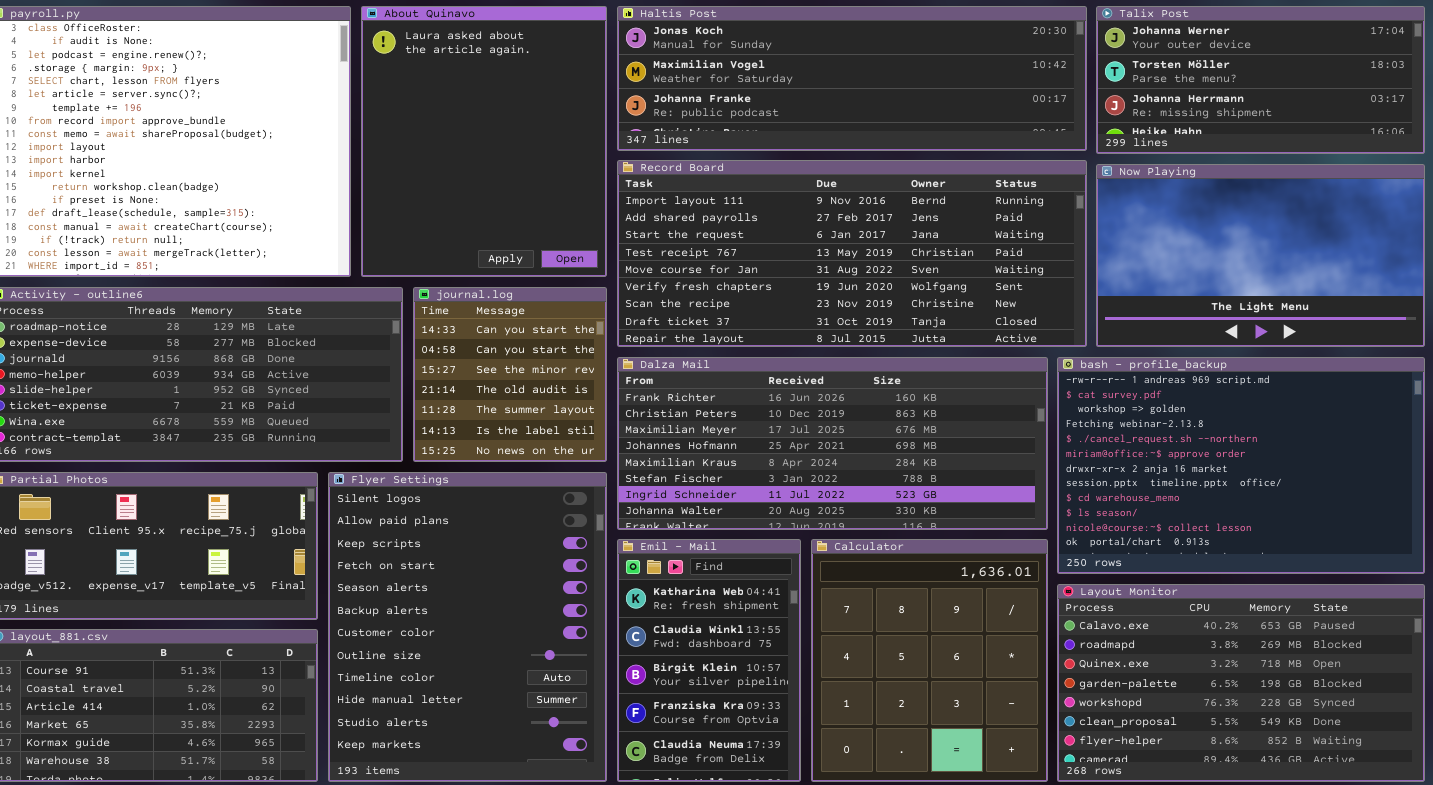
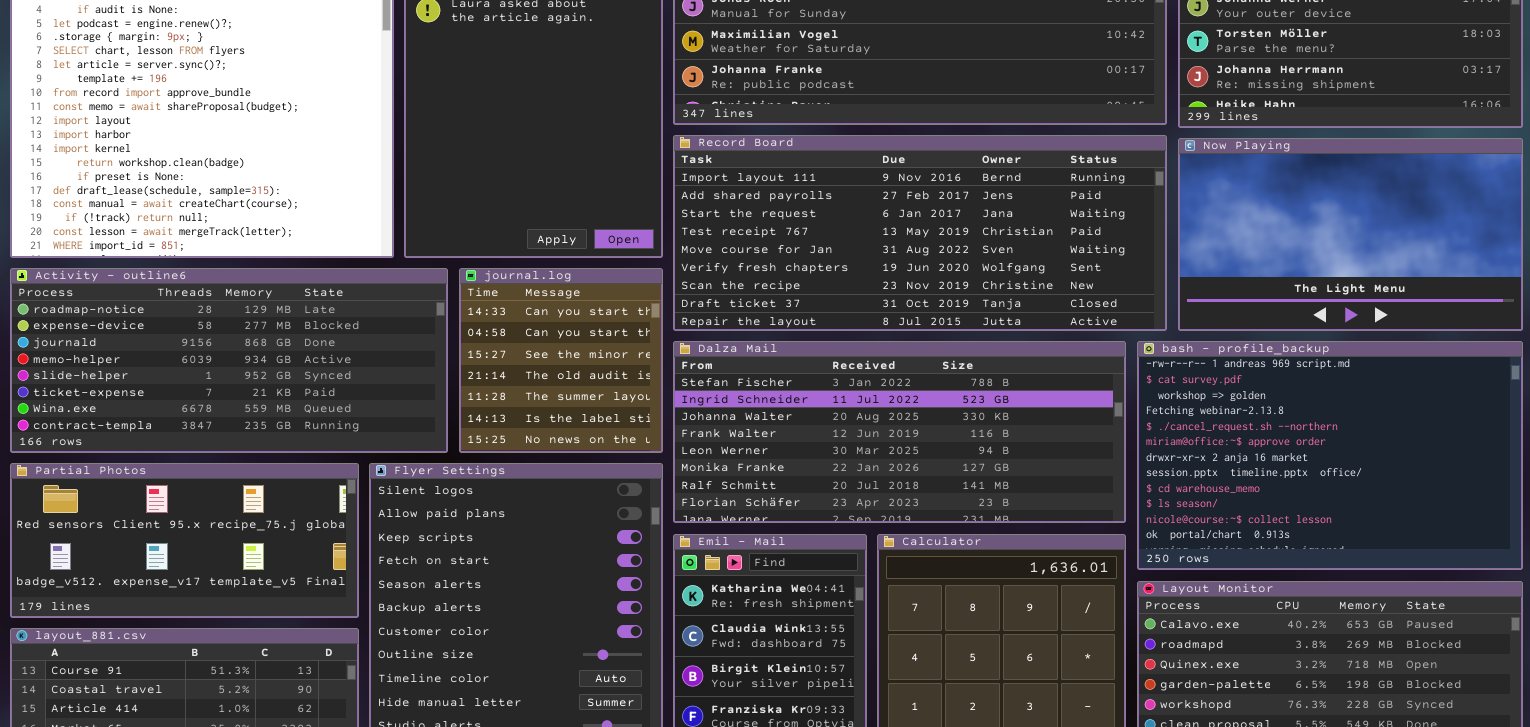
Dalza Mail: [617,357,1048,530] -> [673,341,1126,523], scrolled down 5 rows

